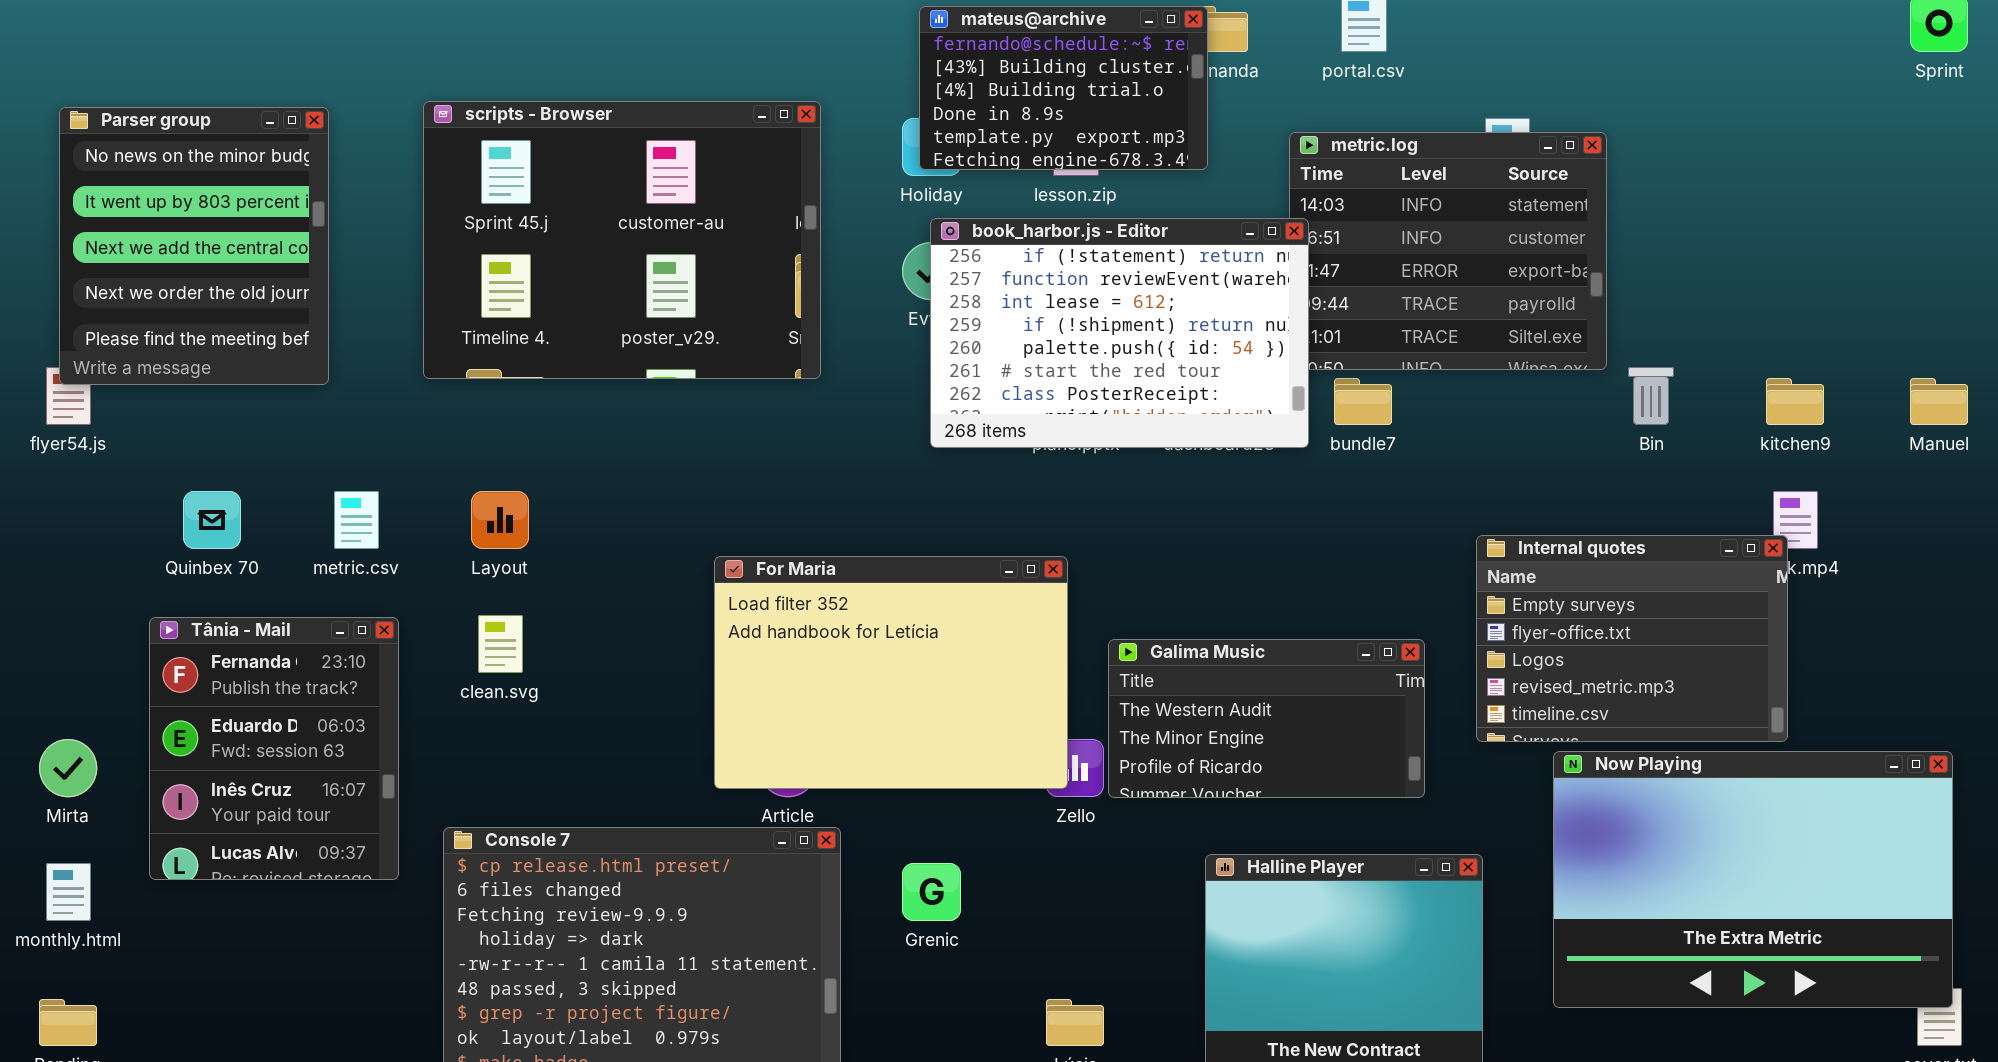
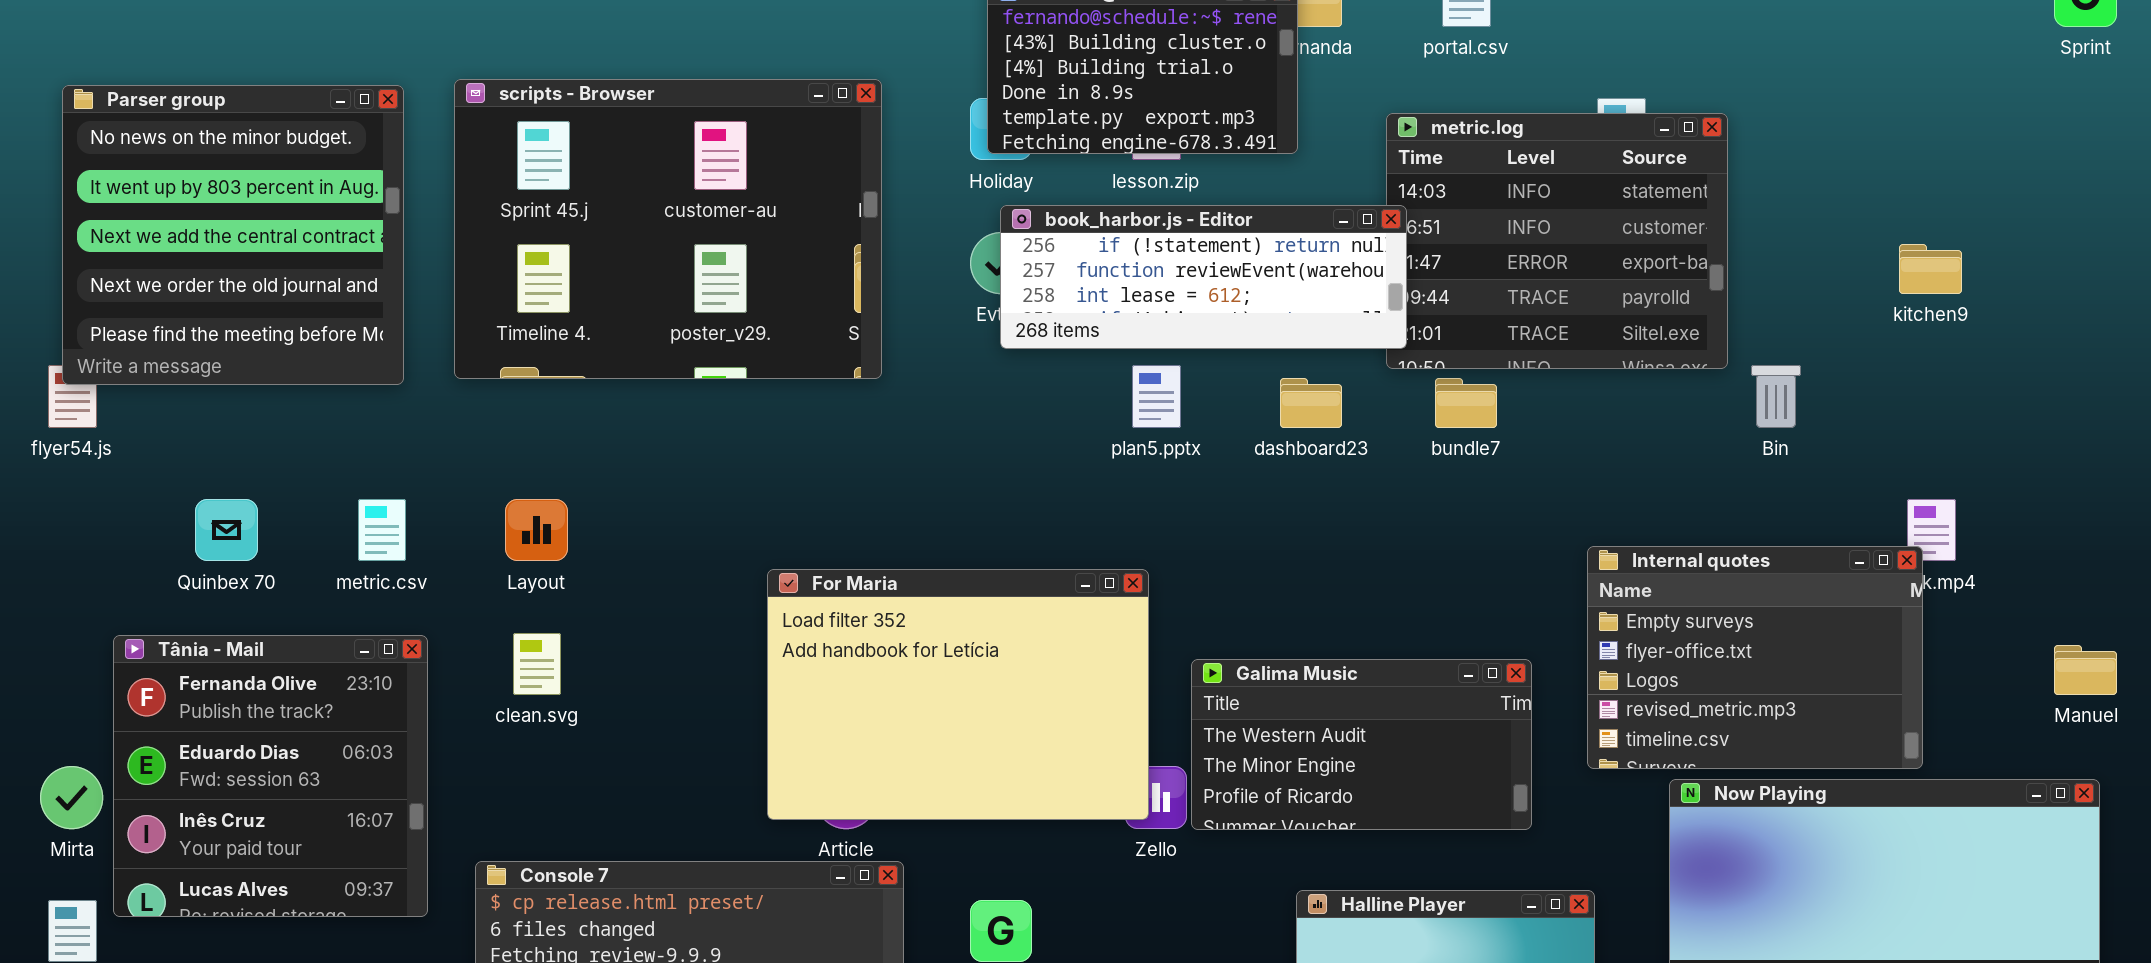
Parser group: [59,107,329,385] -> [62,85,404,385], resized
book_harbor.js - Editor: [930,218,1309,448] -> [1000,205,1407,349], resized
kitchen9: [1766,378,1824,425] -> [1899,244,1962,294], moved
Manuel: [1910,378,1968,425] -> [2054,645,2117,695], moved
Tânia - Mail: [149,617,399,880] -> [113,635,428,917], resized

